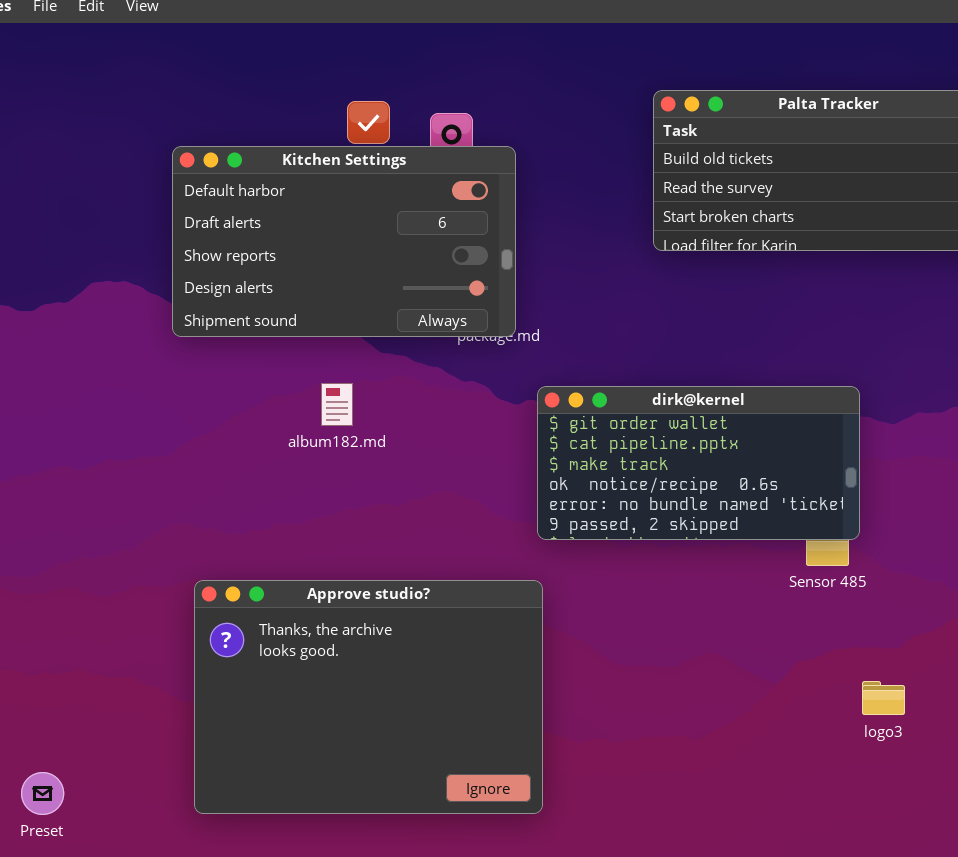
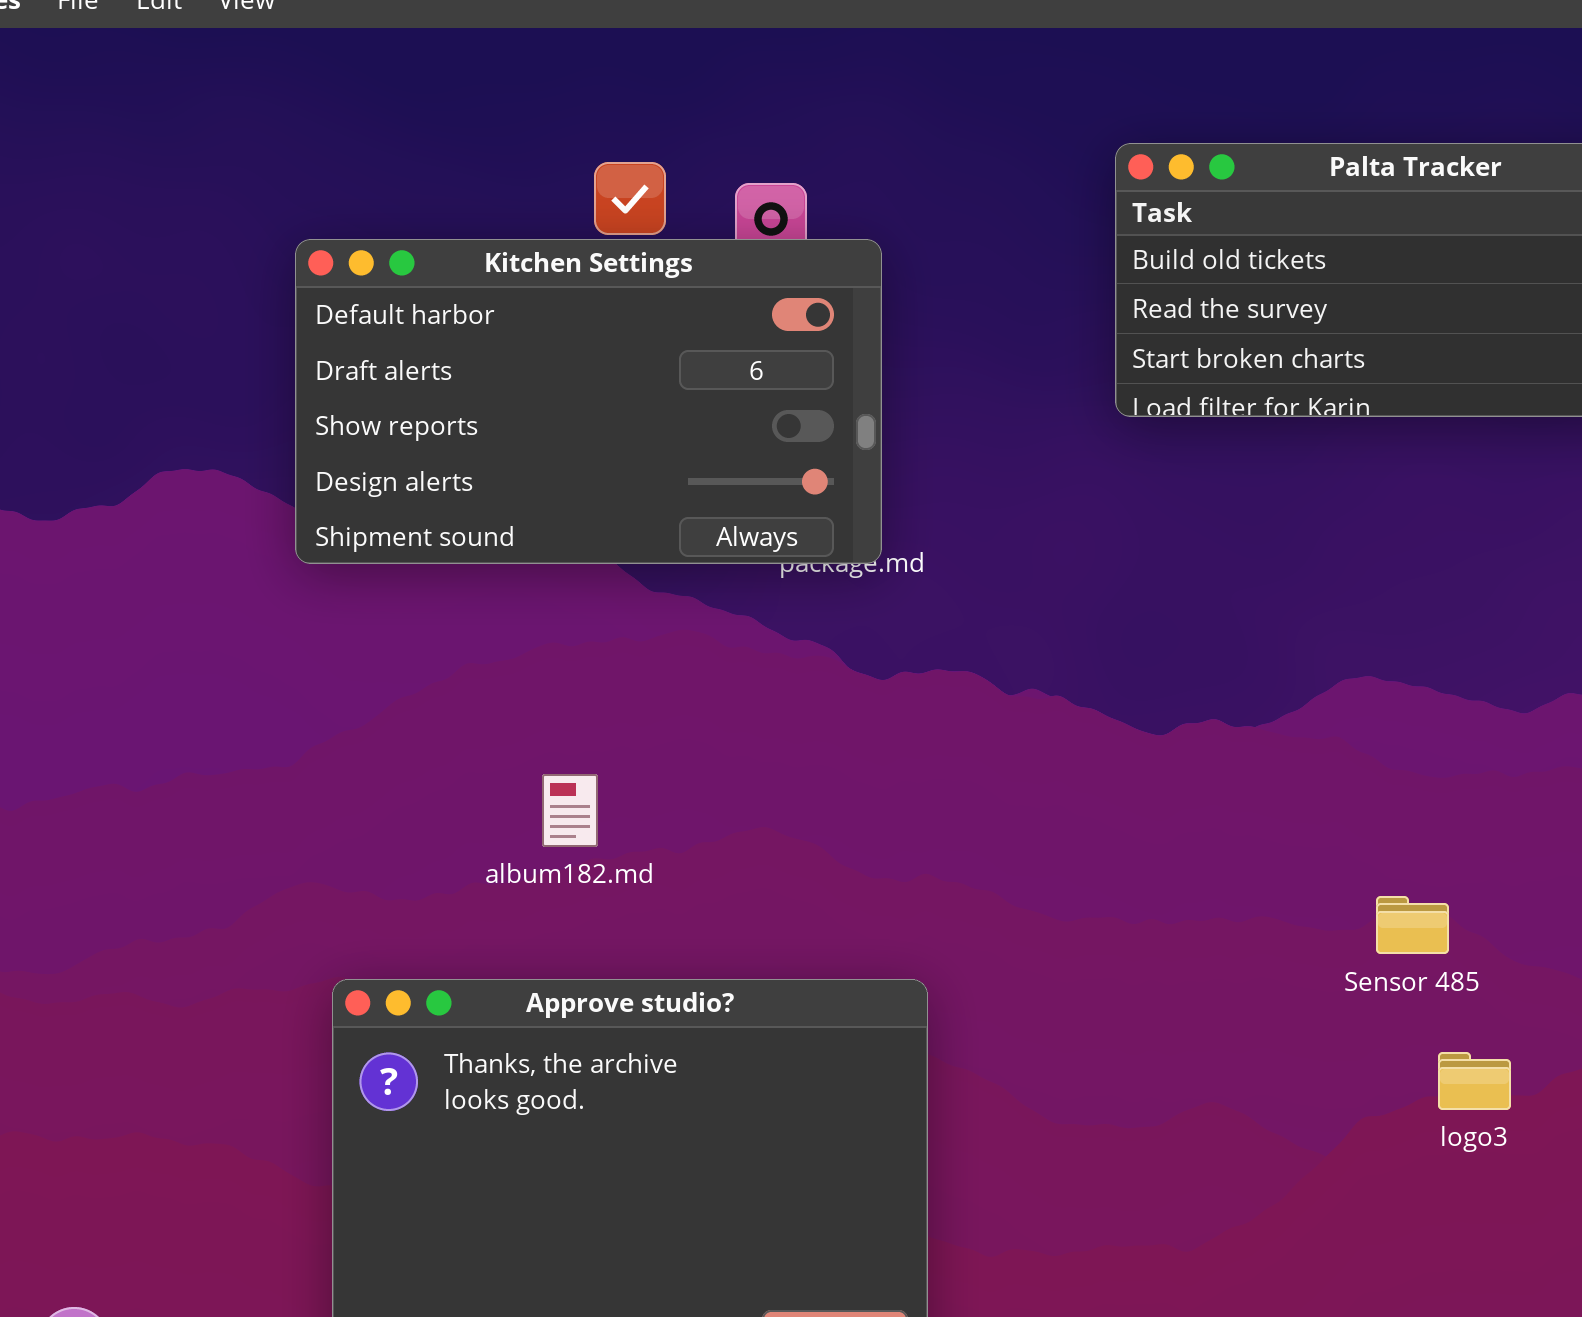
album182.md: [321,383,353,426] -> [542,774,598,847], moved
dirk@kernel: [537,386,860,540] -> none, closed
logo3: [862,681,905,715] -> [1438,1052,1511,1110], moved

